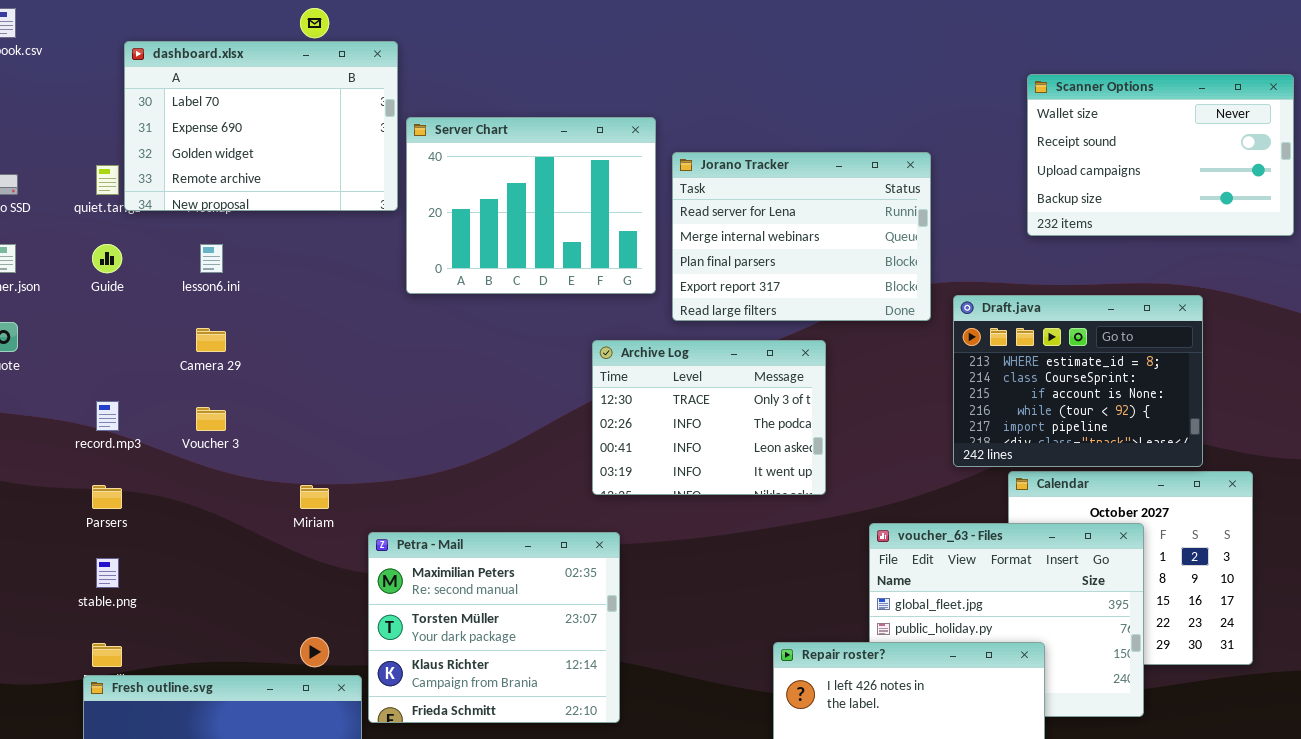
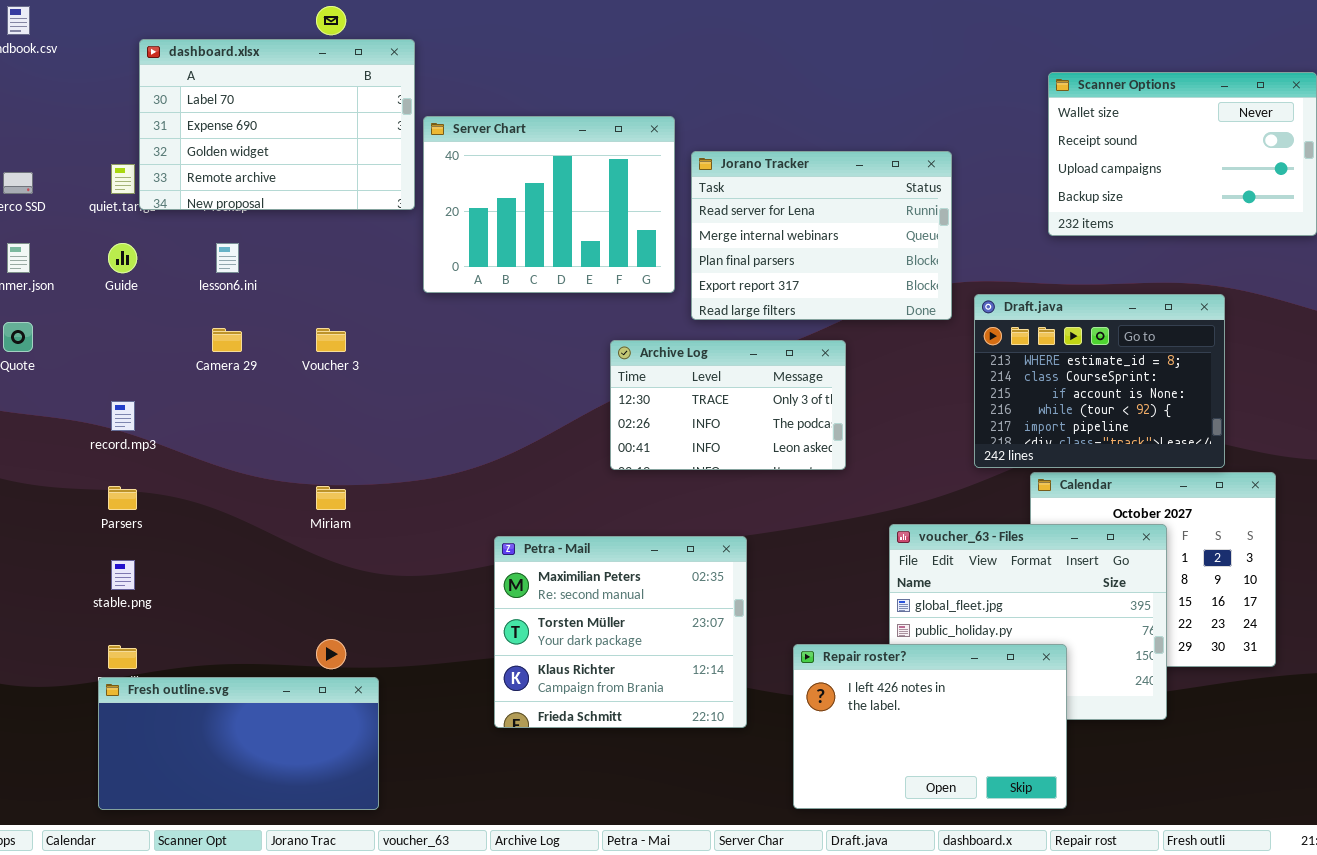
Archive Log: [592,340,826,495] -> [610,340,846,470], resized
Voucher 3: [196,407,226,431] -> [316,328,346,352], moved
Petra - Mail: [368,532,620,723] -> [494,536,747,728], moved

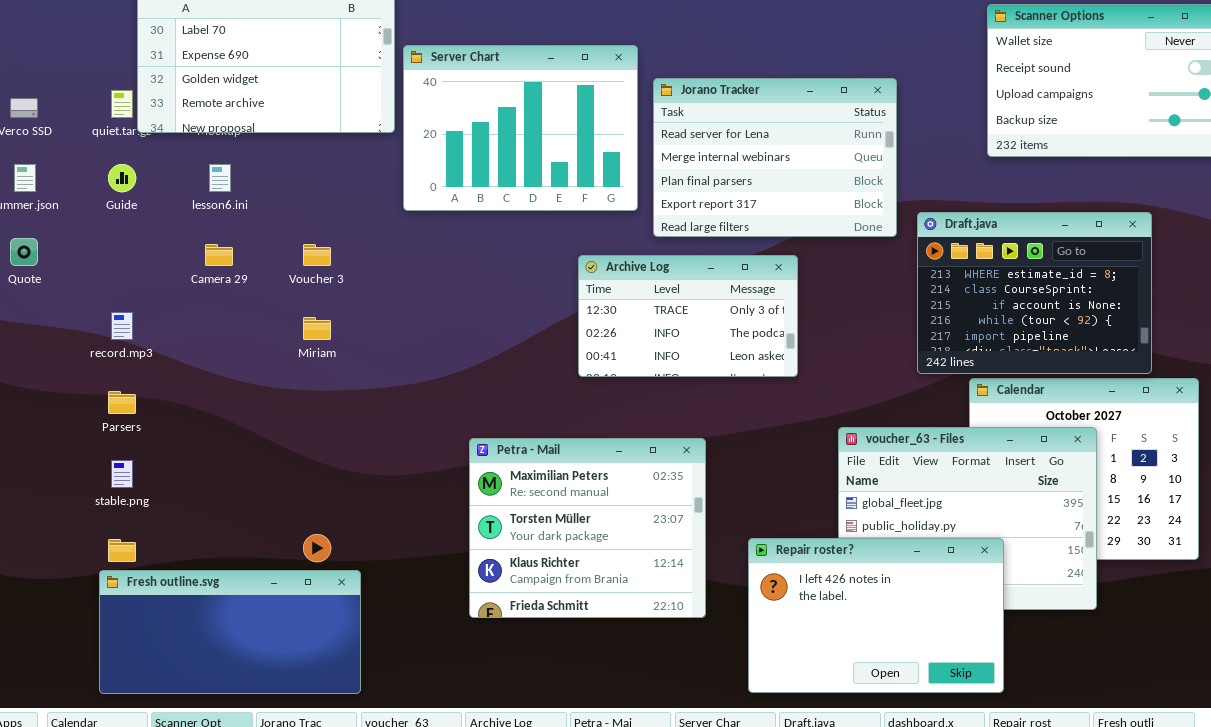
Miriam: [316,486,346,510] -> [303,317,331,340], moved

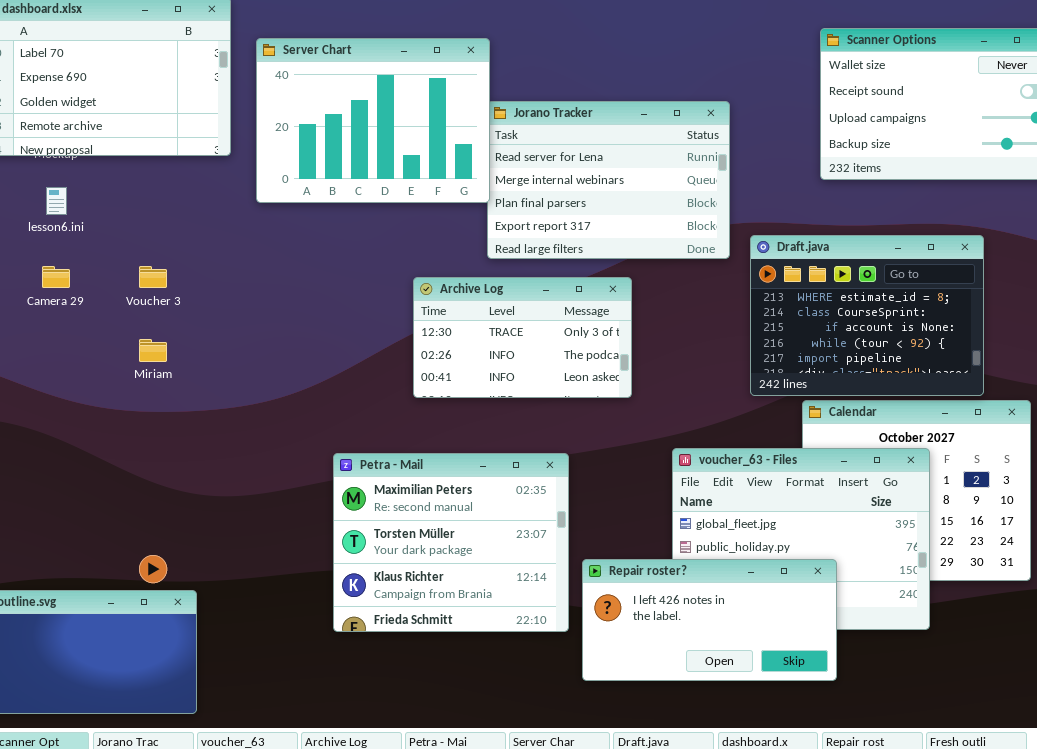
Server Chart: [403,45,638,211] -> [256,38,490,203], moved
Petra - Mail: [469,438,706,618] -> [333,453,569,632], moved
Repair roster?: [748,538,1004,693] -> [582,559,837,681], resized

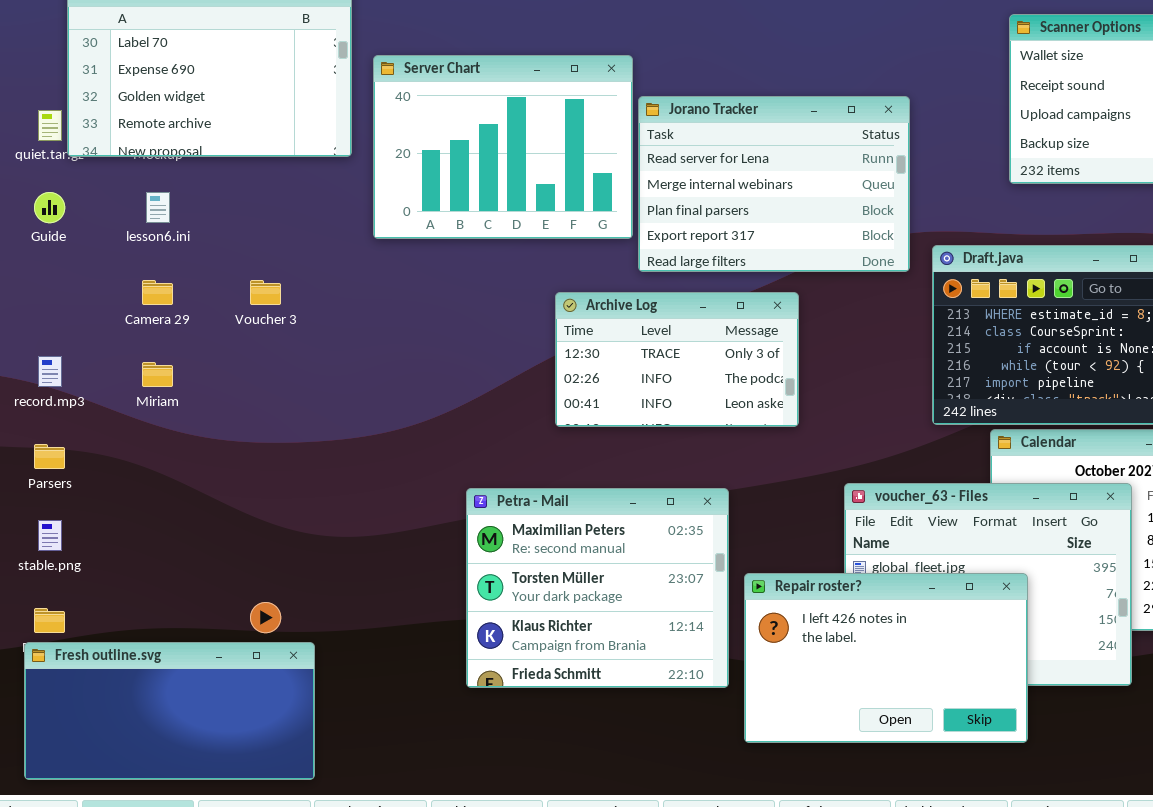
Server Chart: [256,38,490,203] -> [373,55,633,239], moved
Miriam: [139,339,167,362] -> [142,362,173,387], moved
Repair roster?: [582,559,837,681] -> [744,573,1028,743], resized

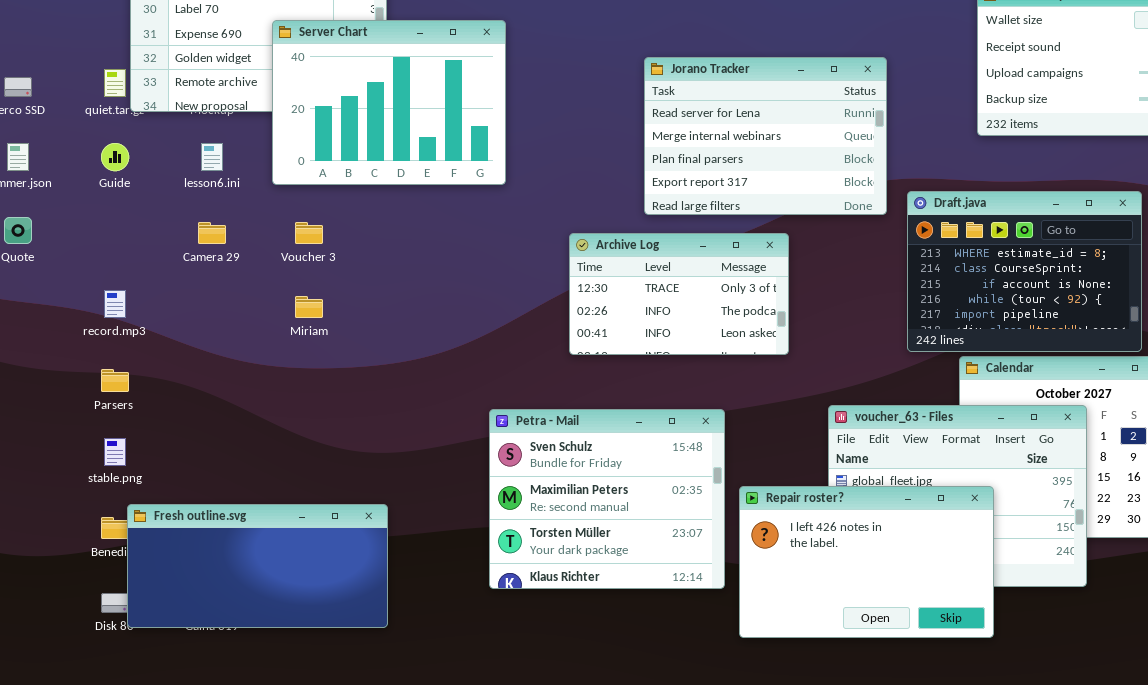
Server Chart: [373,55,633,239] -> [272,20,506,185], moved
Miriam: [142,362,173,387] -> [295,296,323,318], moved
Petra - Mail: [466,488,729,688] -> [489,409,725,589], scrolled up 1 row
Fresh outline.svg: [24,642,315,780] -> [127,504,388,628], moved

